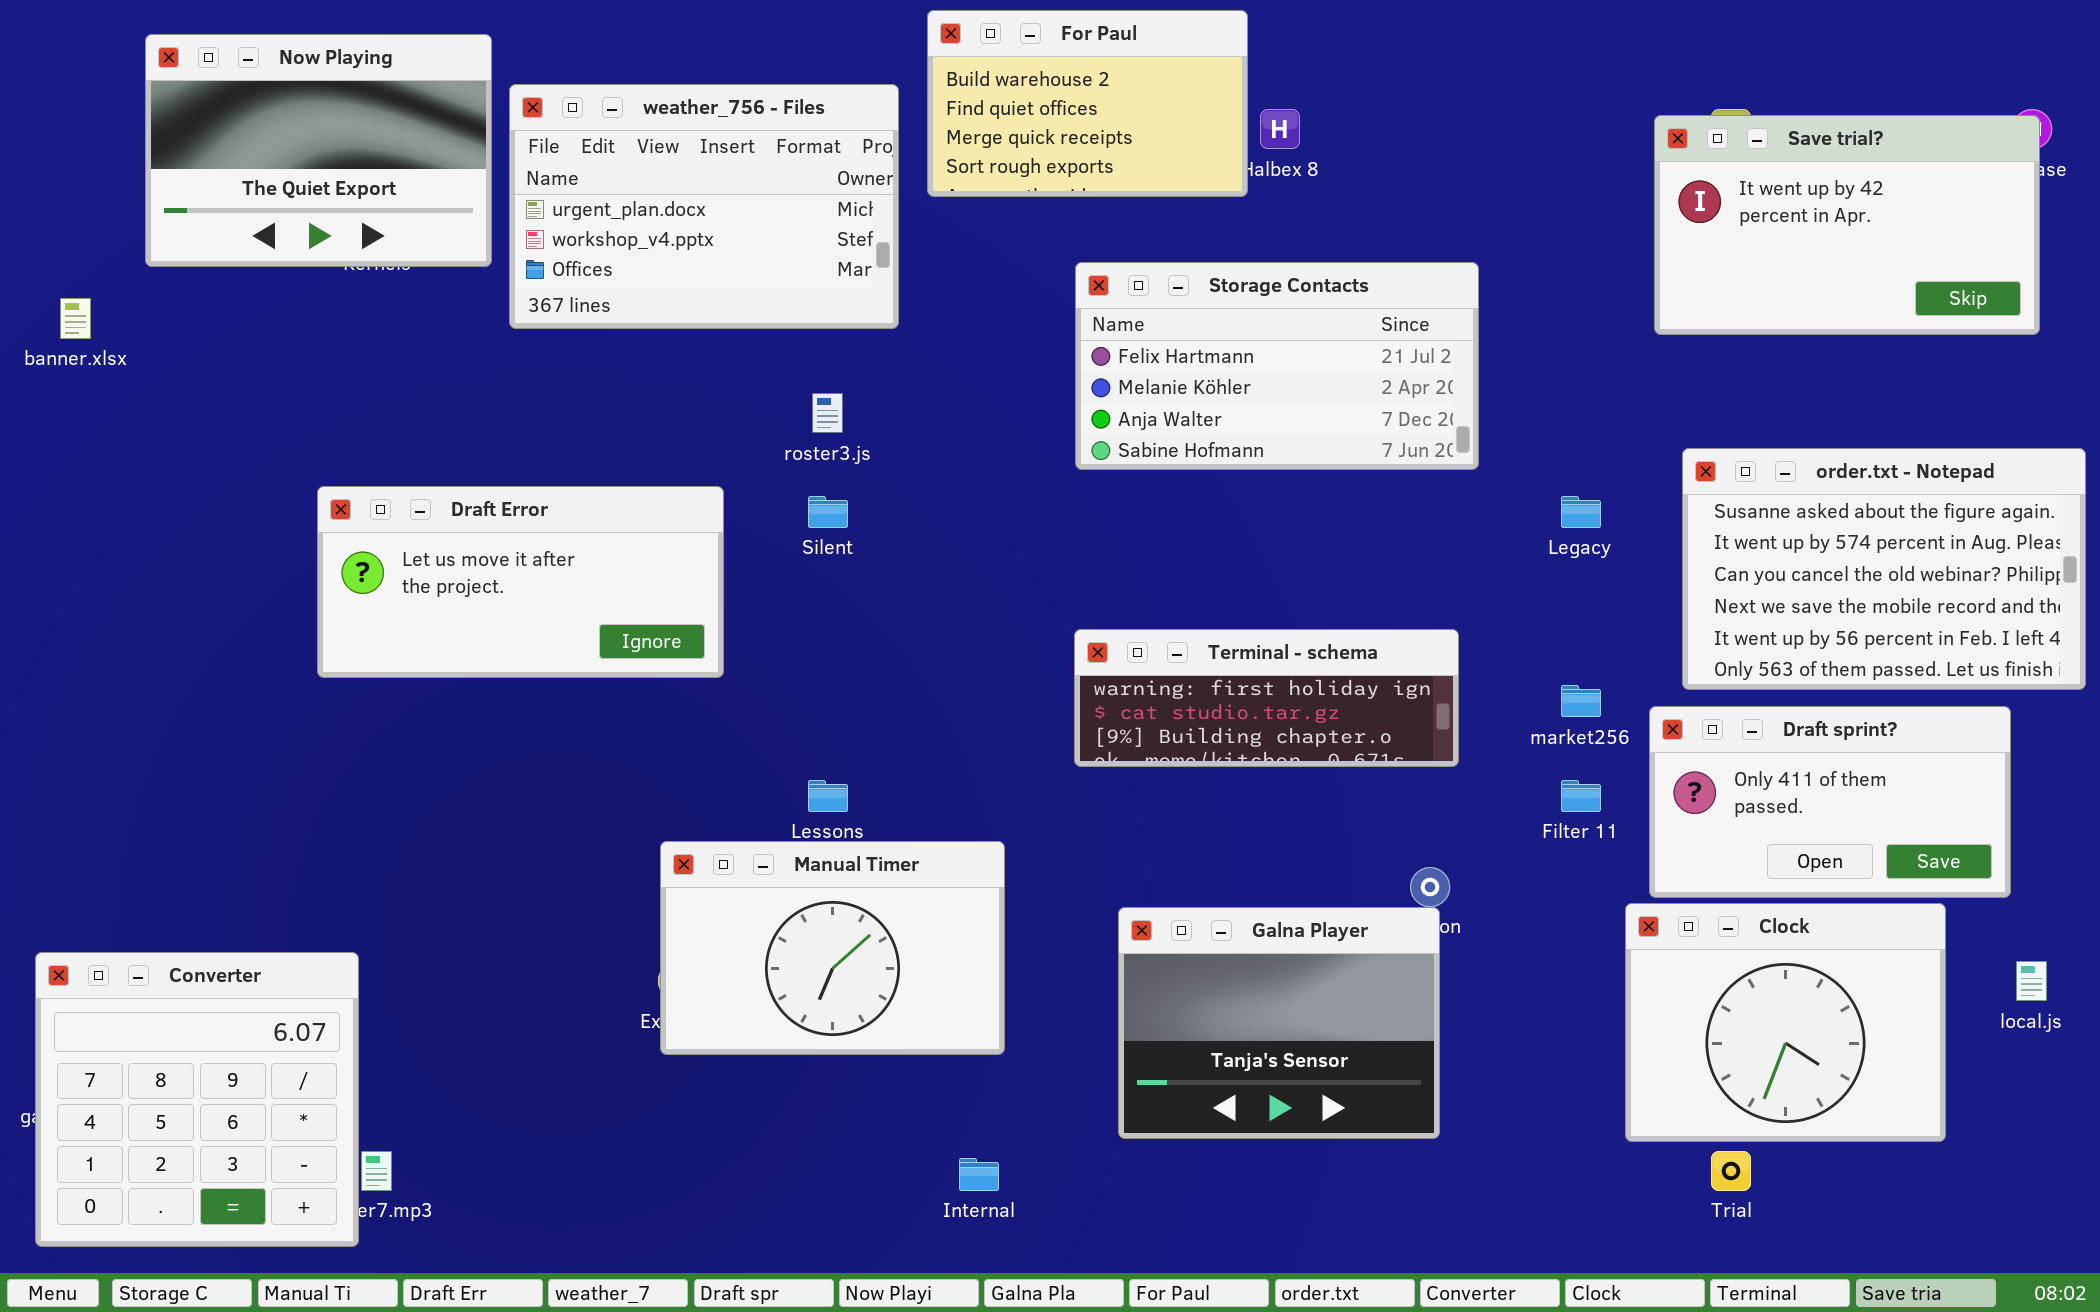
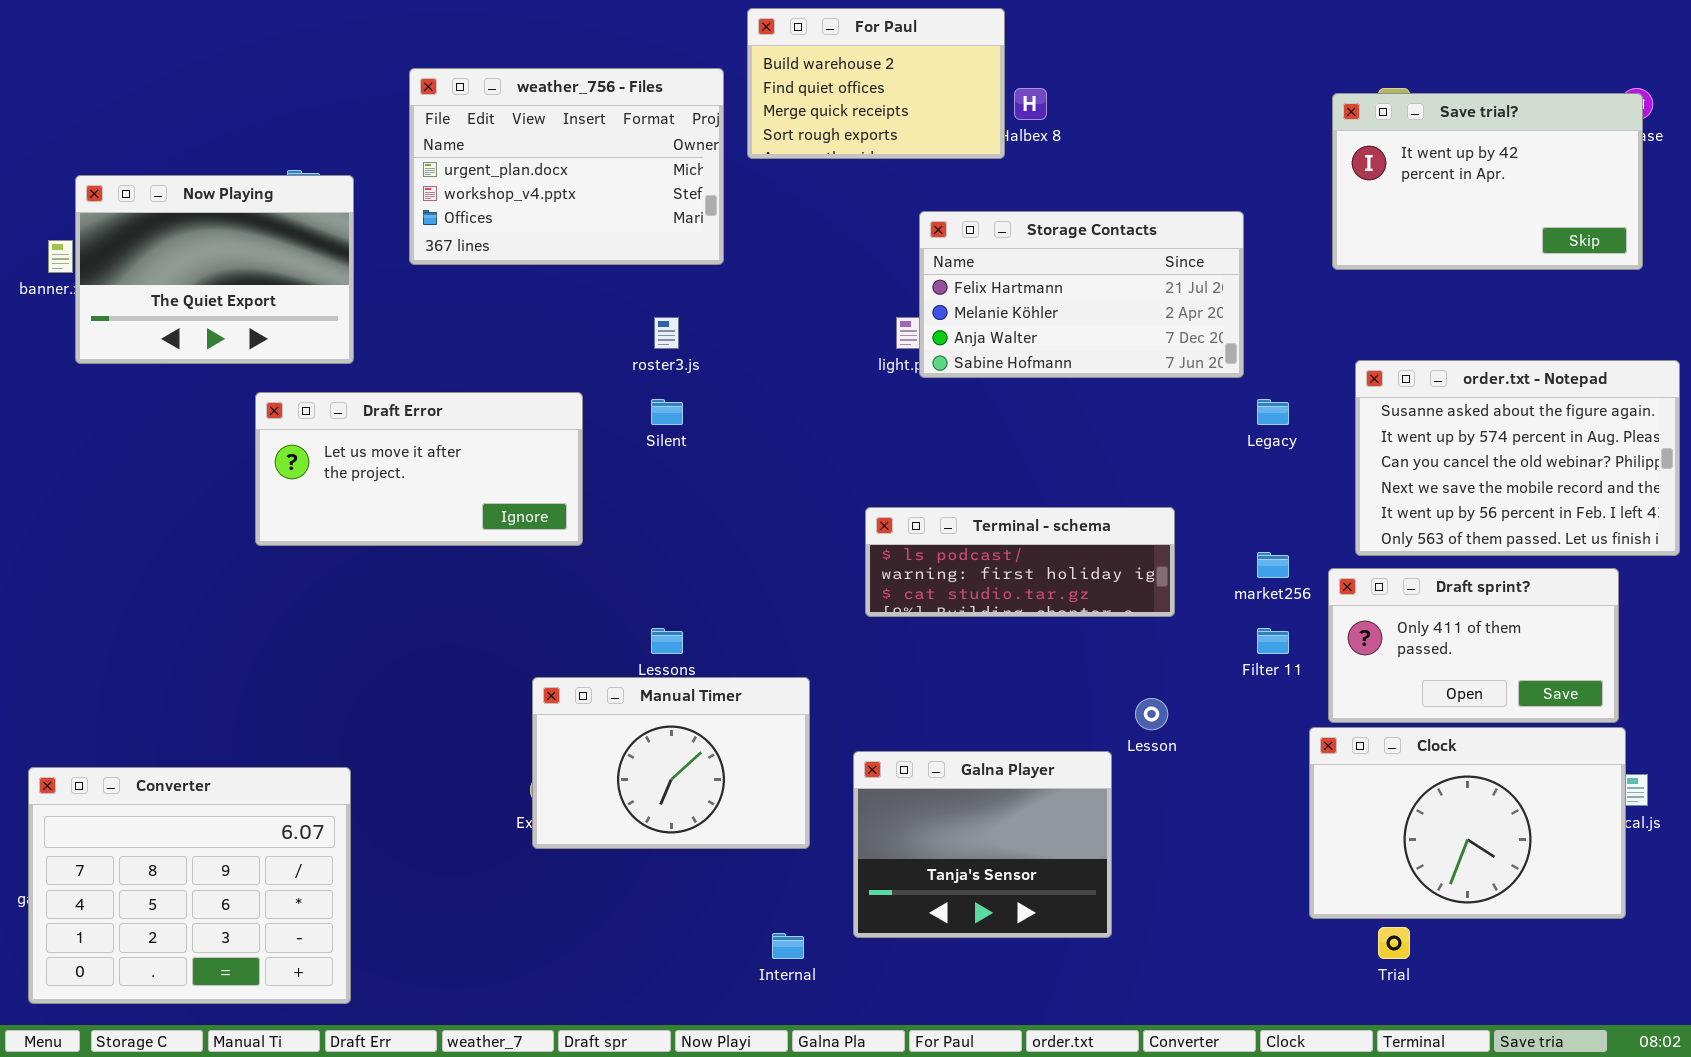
Now Playing: [145,34,492,267] -> [75,175,354,364], moved
Storage Contacts: [1075,262,1479,470] -> [919,211,1244,378], moved
Terminal - schema: [1074,629,1459,767] -> [865,507,1175,617], scrolled up 1 row
Clock: [1625,903,1946,1142] -> [1309,727,1626,919], resized
Galna Player: [1118,907,1440,1139] -> [853,751,1112,938], moved
Converter: [35,952,359,1247] -> [28,767,351,1004], resized

